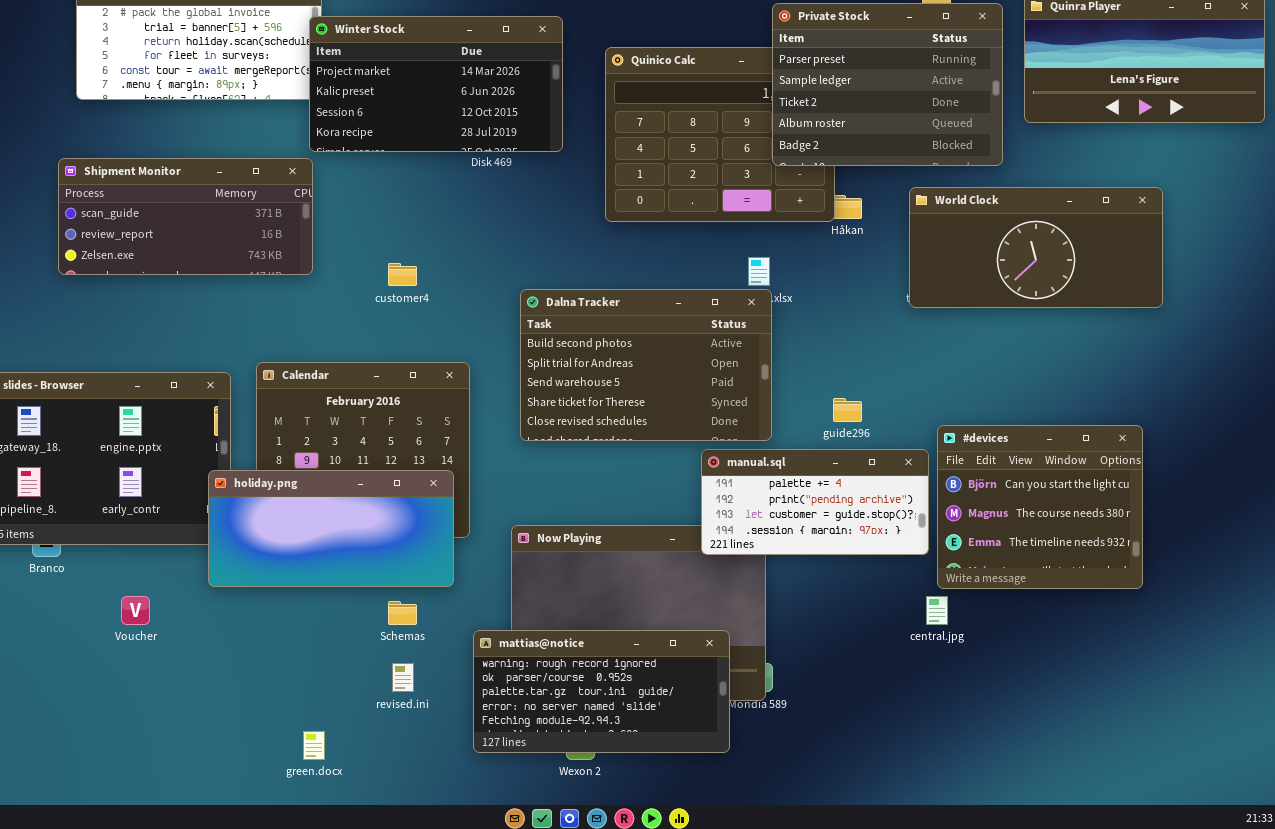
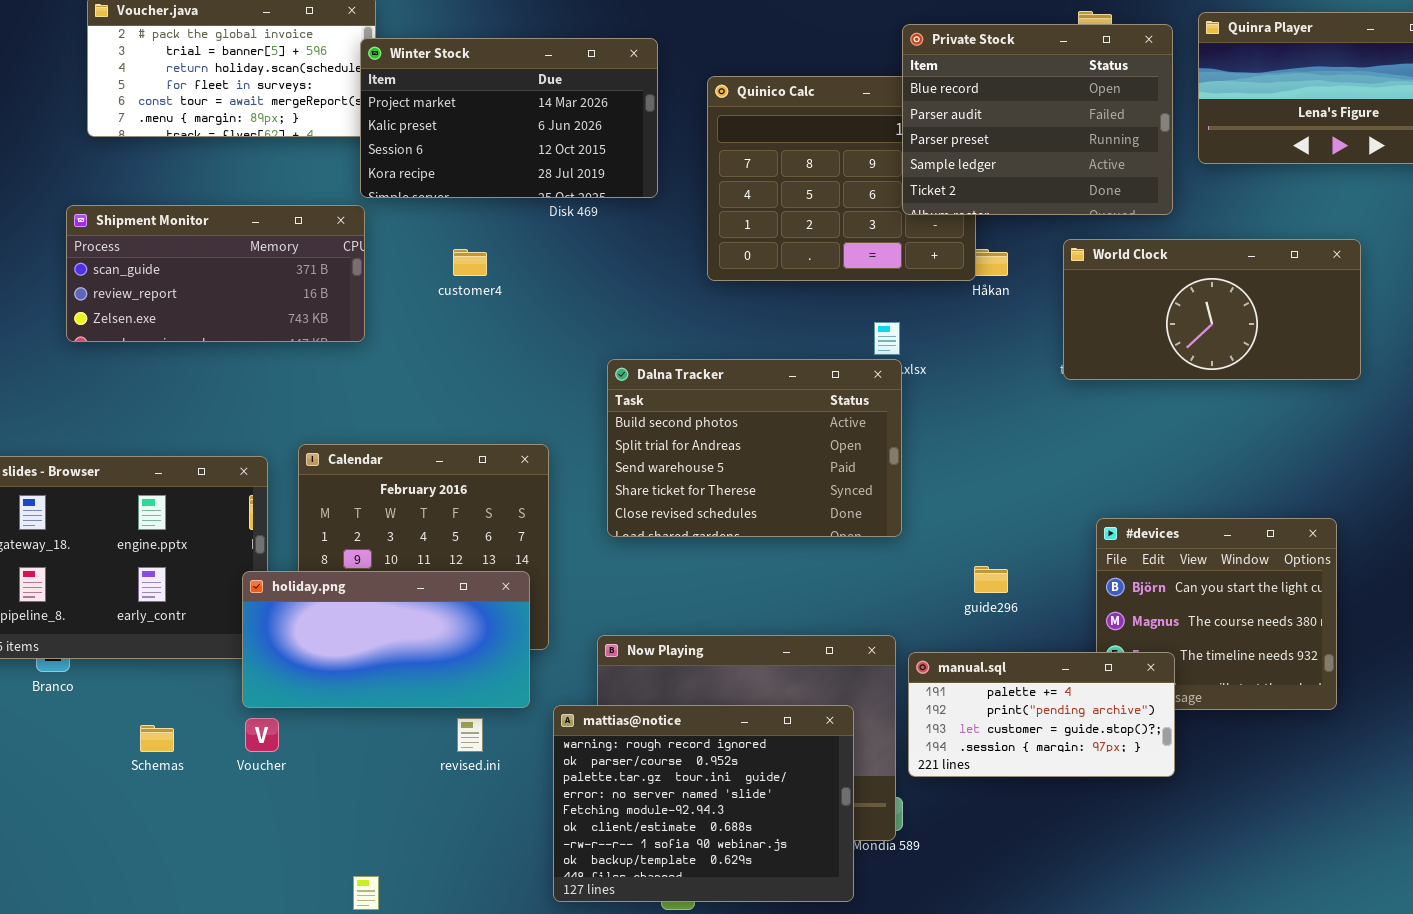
Private Stock: [772,3,1003,166] -> [902,24,1173,215], scrolled up 2 rows
customer4: [388,263,417,286] -> [453,249,487,276], moved
guide296: [833,398,862,422] -> [974,566,1008,593], moved
manual.sql: [701,449,929,555] -> [908,652,1175,777], moved
Voucher: [121,596,150,625] -> [245,718,279,752], moved
Schemas: [388,601,417,625] -> [140,725,174,752], moved
mattias@notice: [473,630,730,753] -> [553,705,854,902], resized
revised.ini: [392,663,414,692] -> [457,718,483,752], moved

